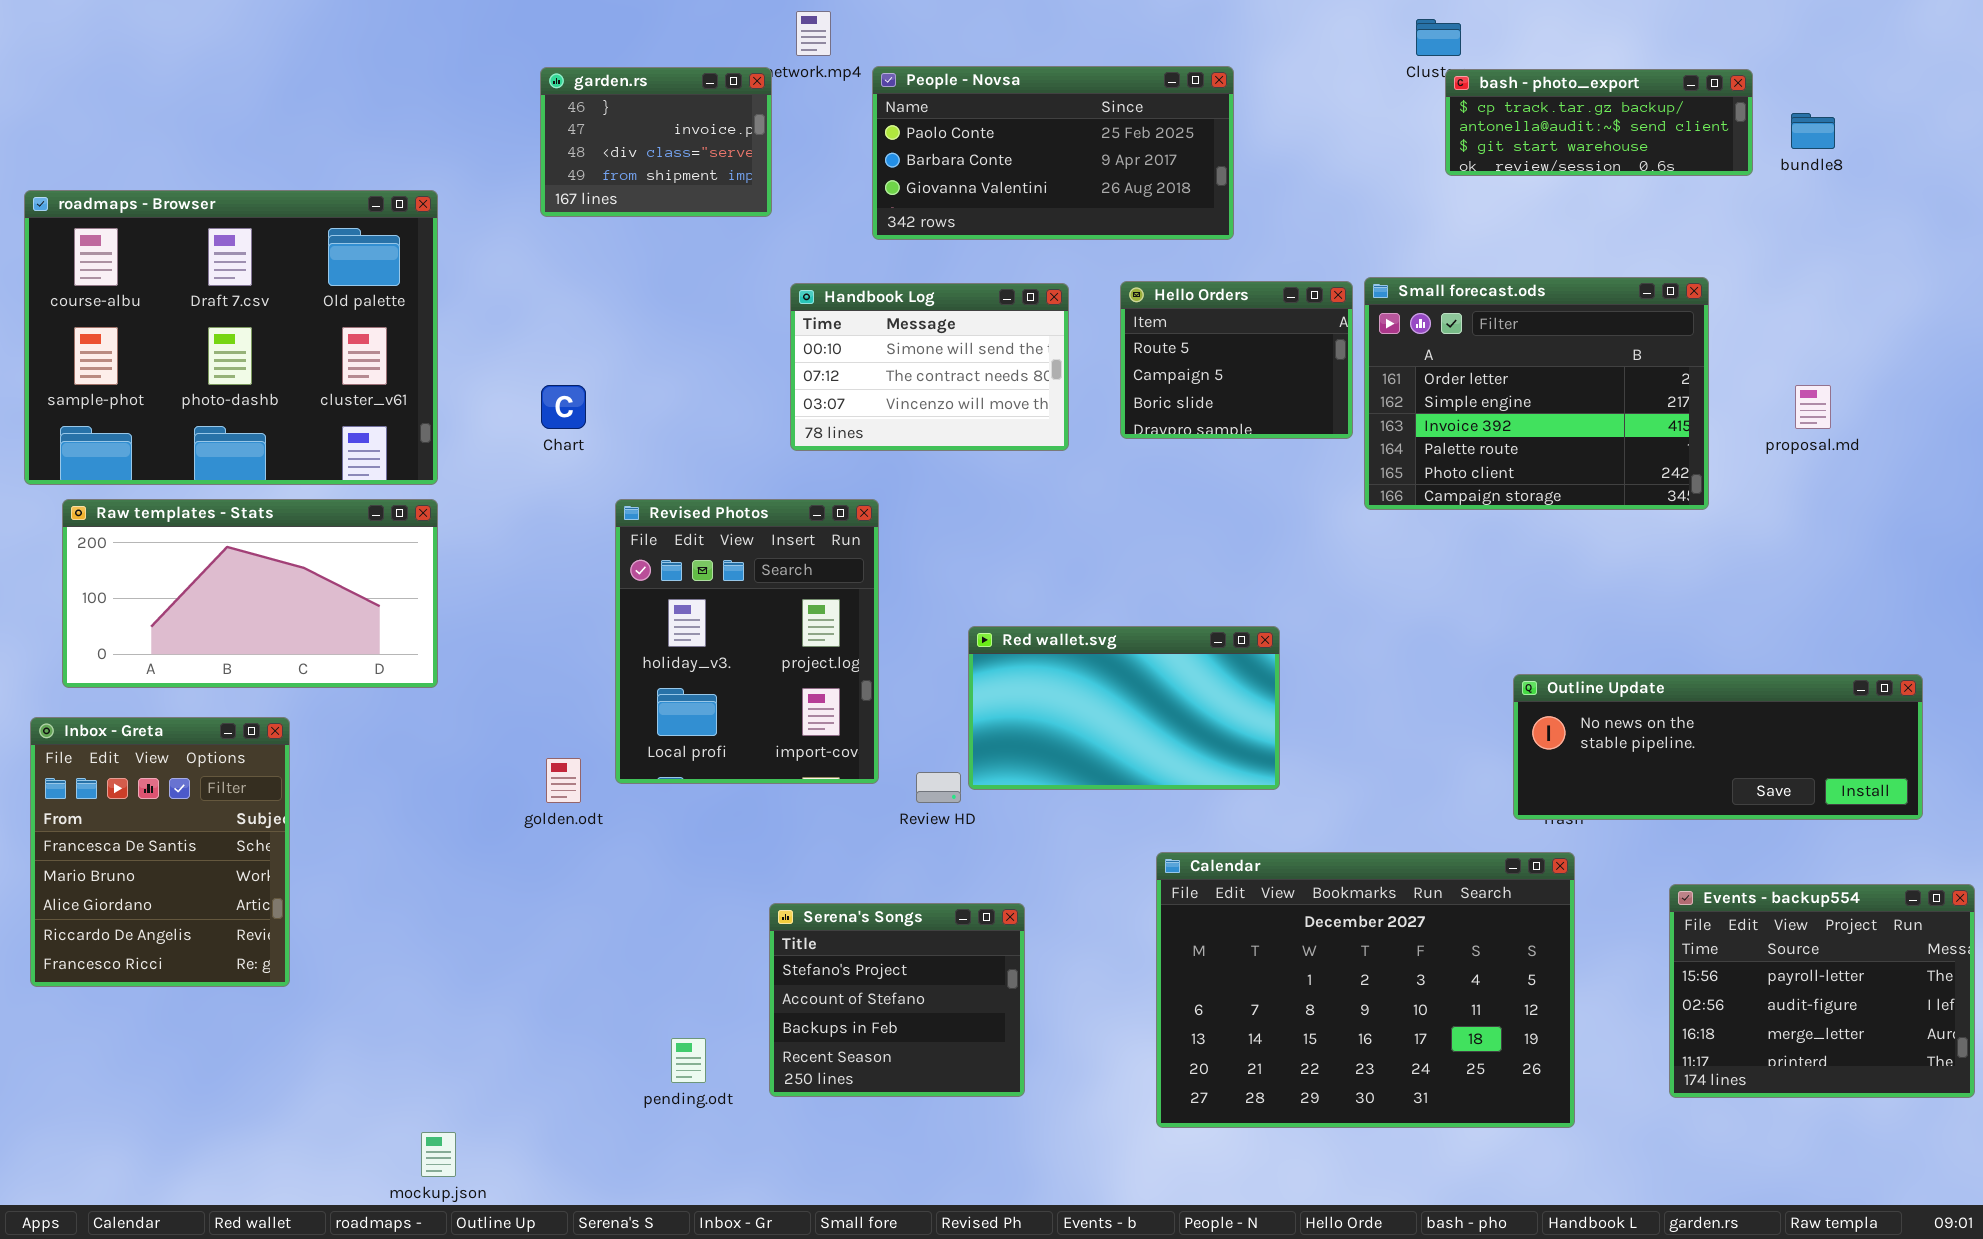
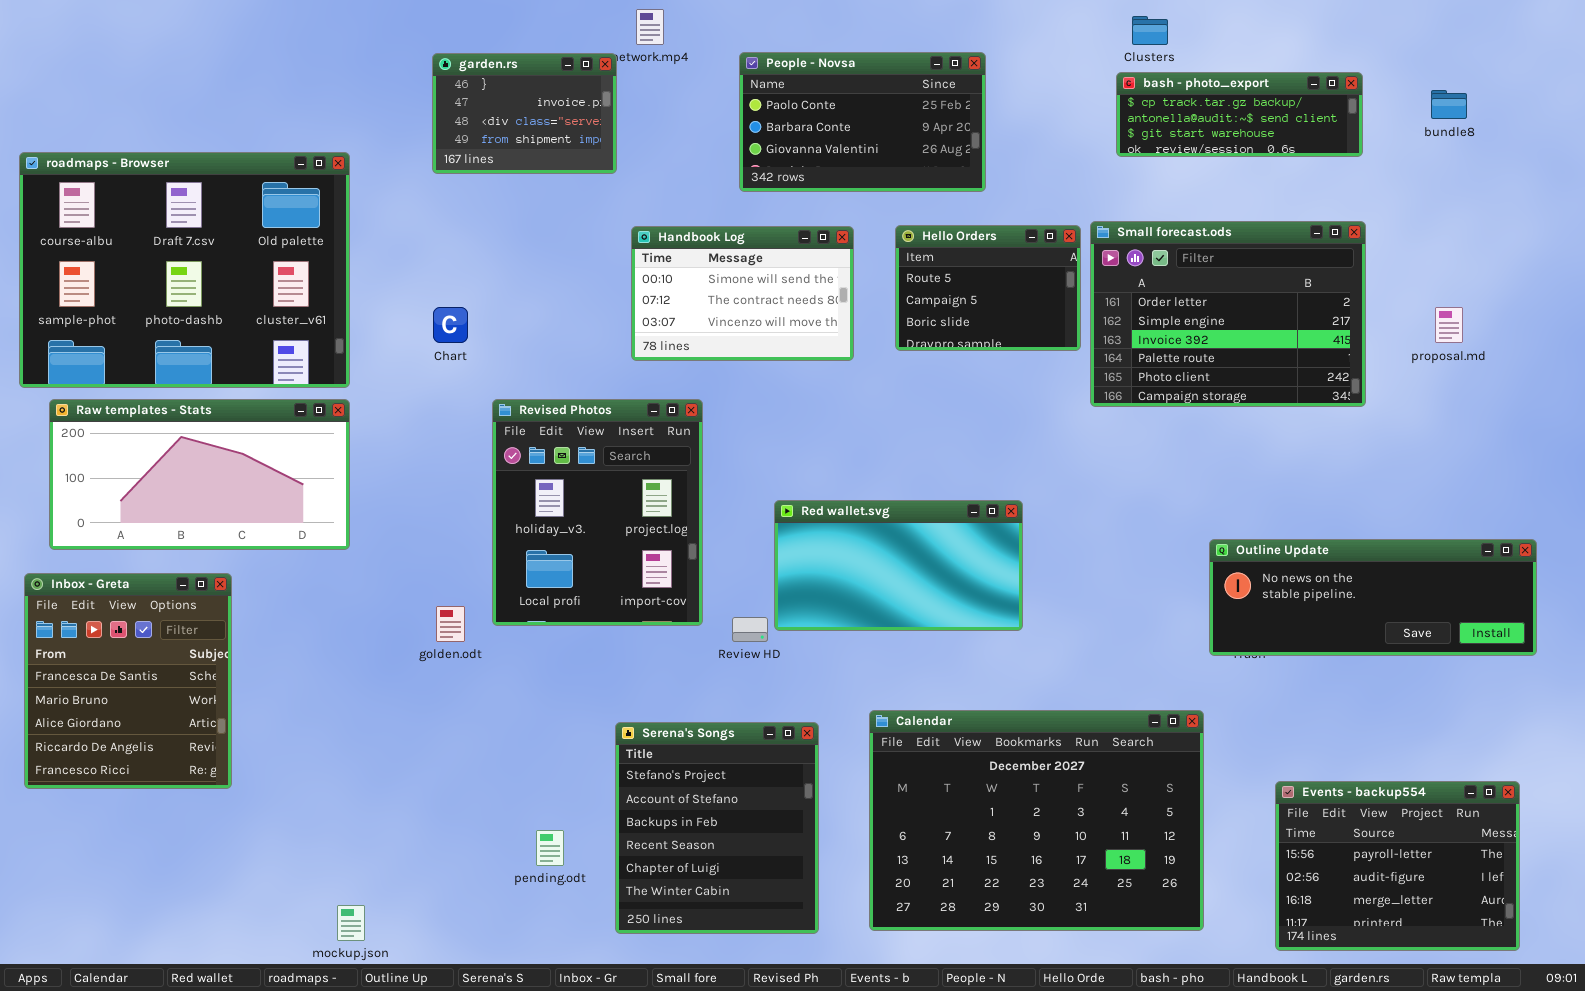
People - Novsa: [872,66,1234,240] -> [739,52,986,192], resized
bash - photo_export: [1445,69,1753,176] -> [1116,72,1363,157], moved
Calendar: [1156,852,1575,1128] -> [869,710,1204,931], moved
Events - backup554: [1669,884,1975,1098] -> [1275,781,1520,951], moved
Serena's Songs: [769,903,1025,1097] -> [615,722,819,934], resized

